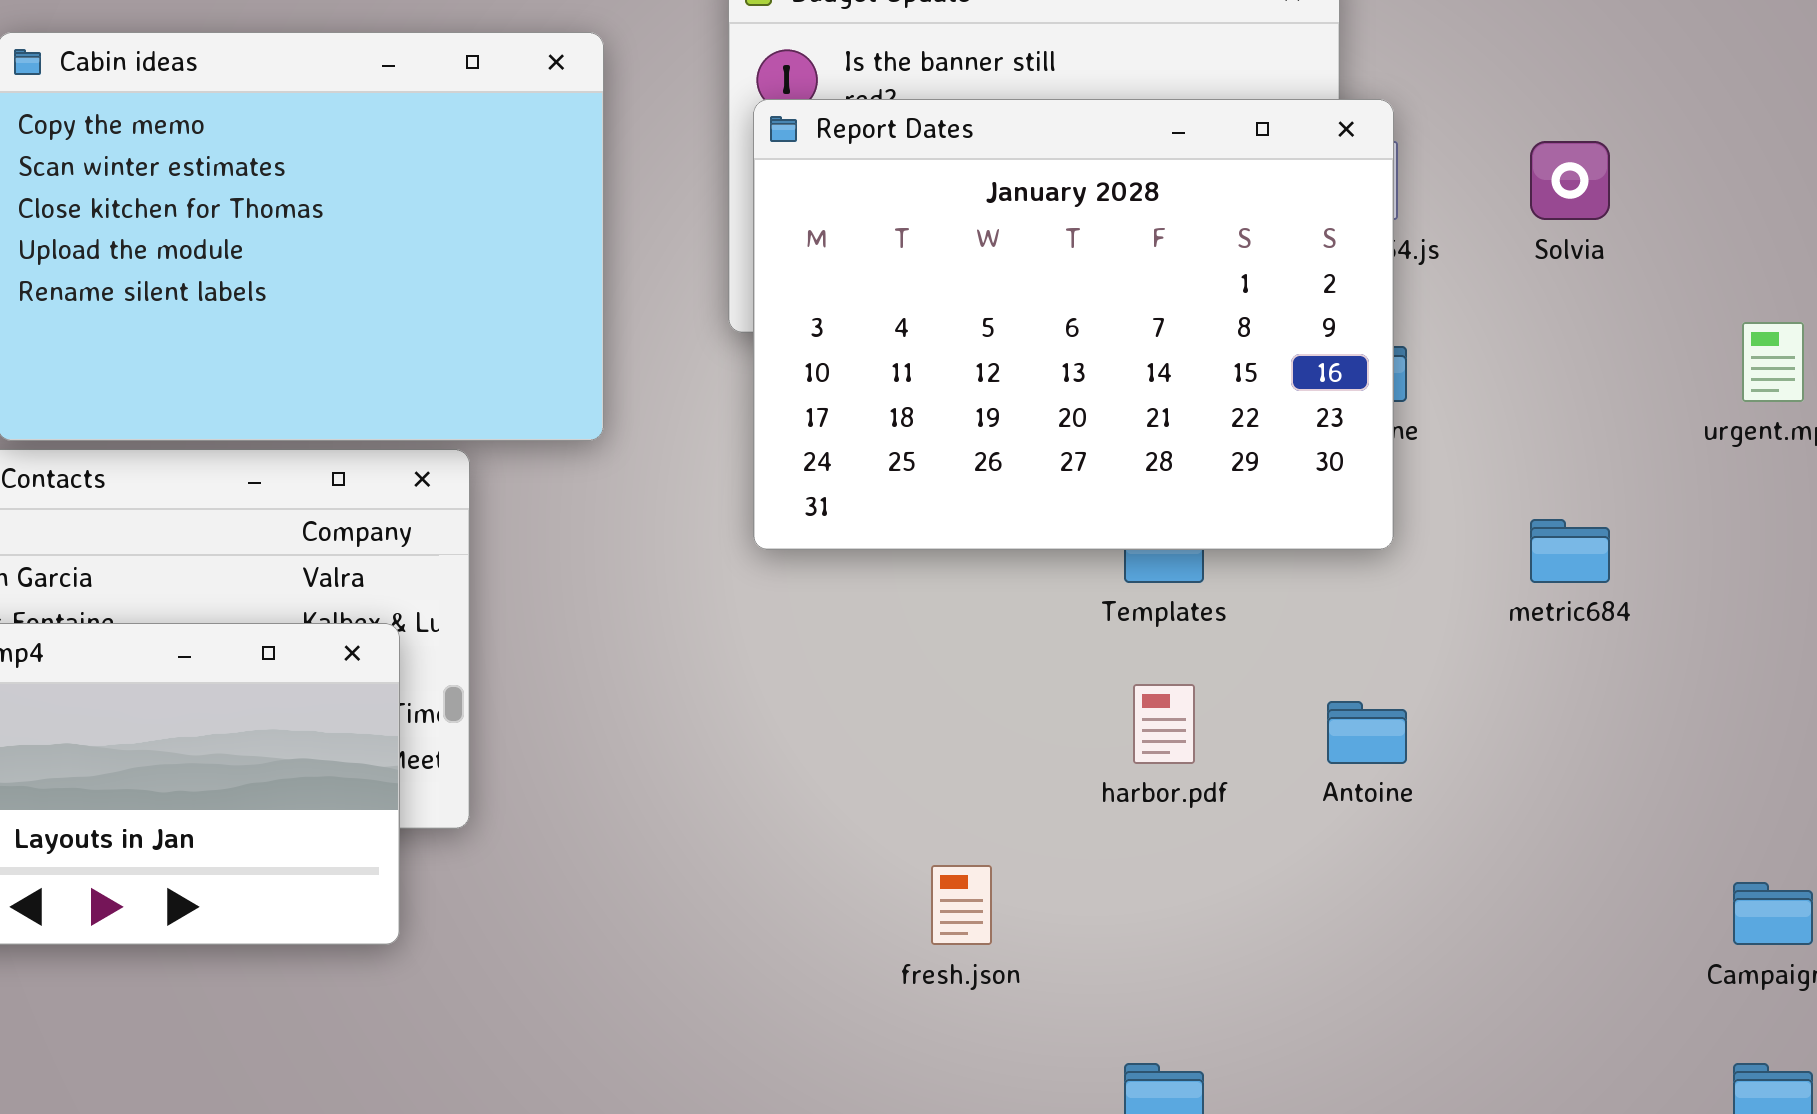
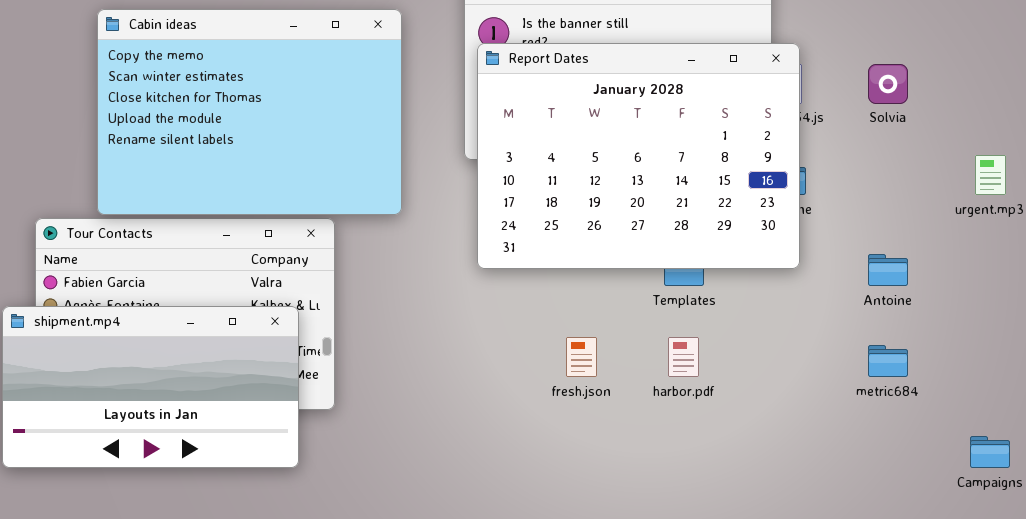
metric684: [1530,519,1610,583] -> [868,345,908,377], moved
Antoine: [1327,701,1407,764] -> [868,254,908,286], moved
fresh.json: [931,865,992,945] -> [566,337,597,377], moved

